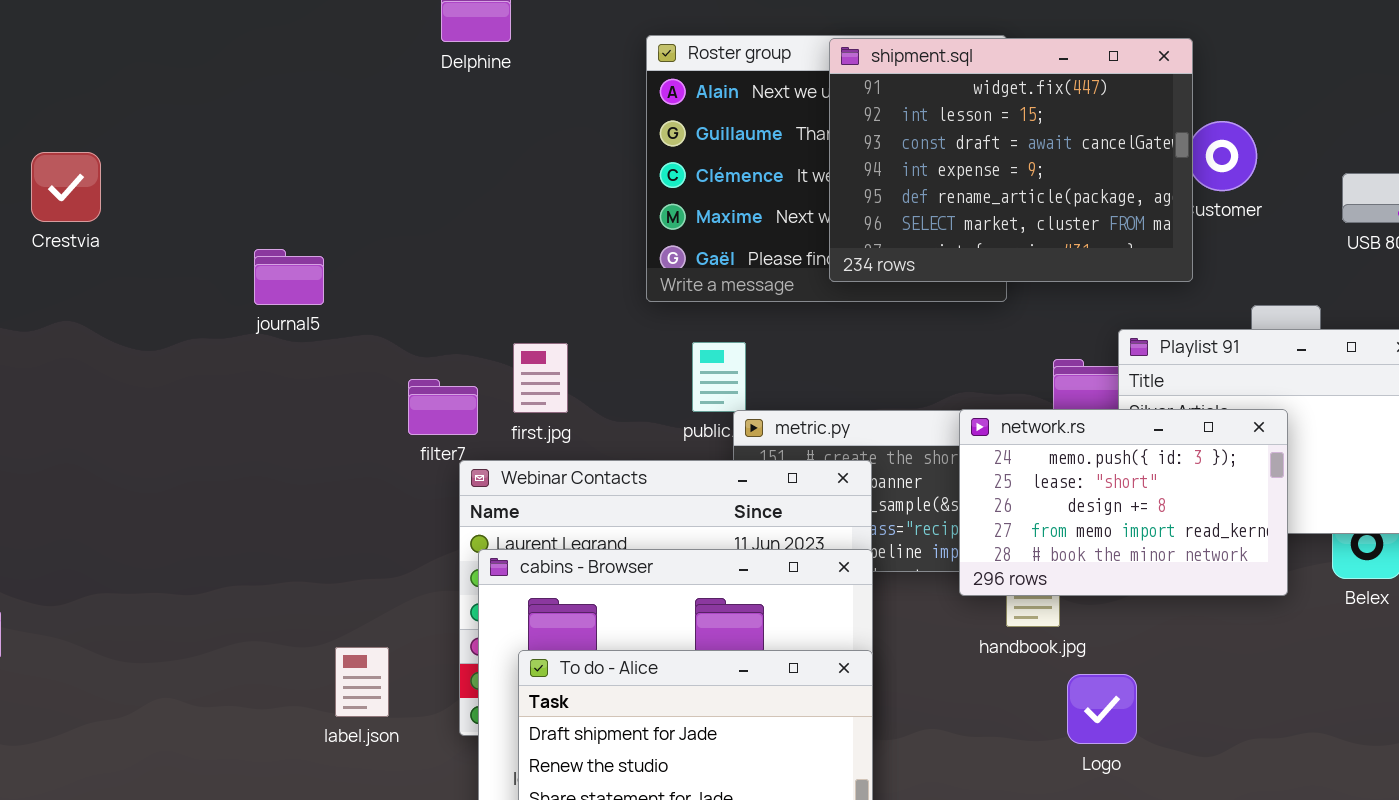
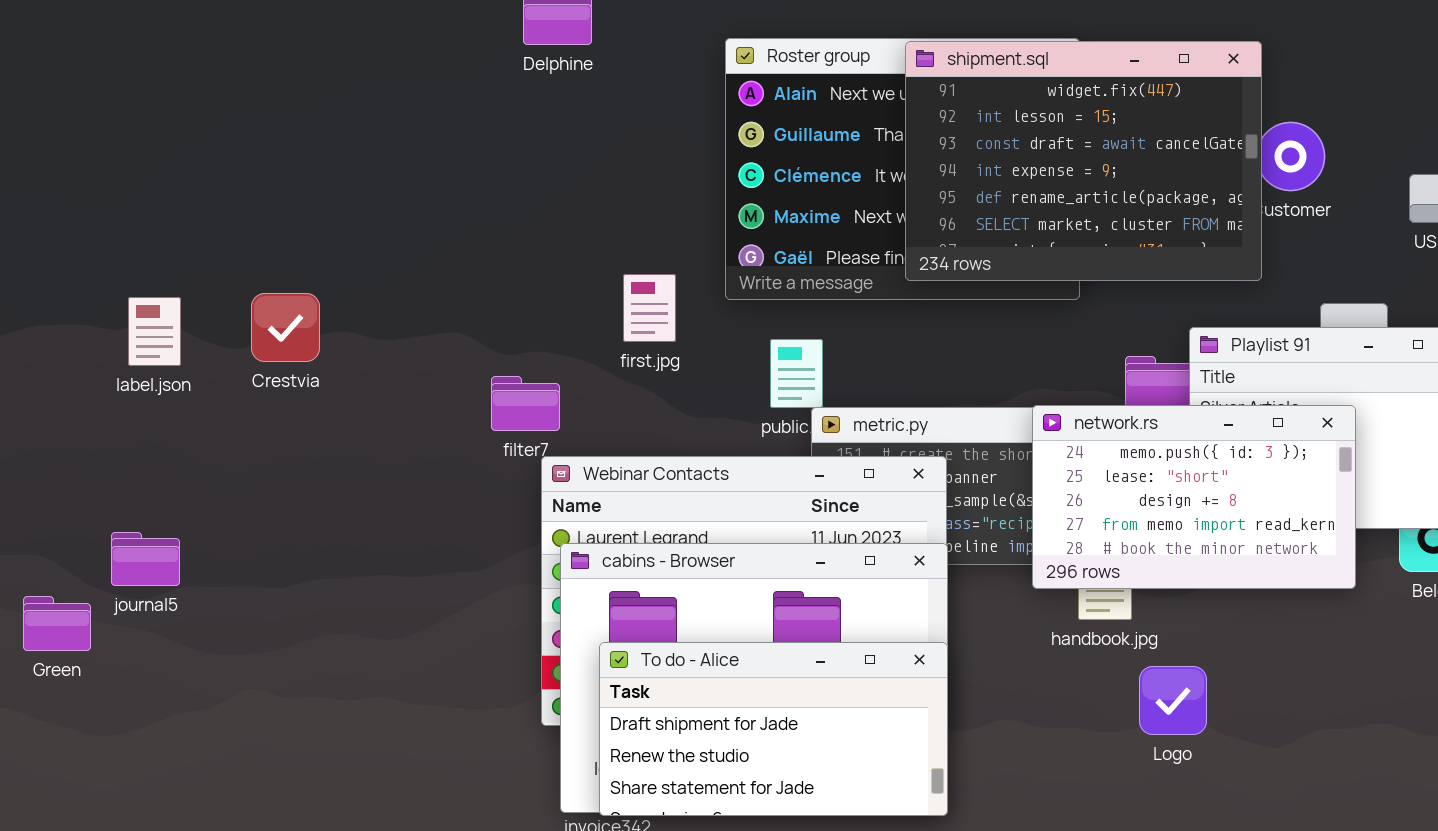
Crestvia: [31,152,101,222] -> [251,293,320,362], moved
journal5: [254,249,324,305] -> [111,532,180,586], moved
first.jpg: [513,343,568,413] -> [623,274,676,342], moved
label.json: [335,647,389,717] -> [128,297,181,366], moved

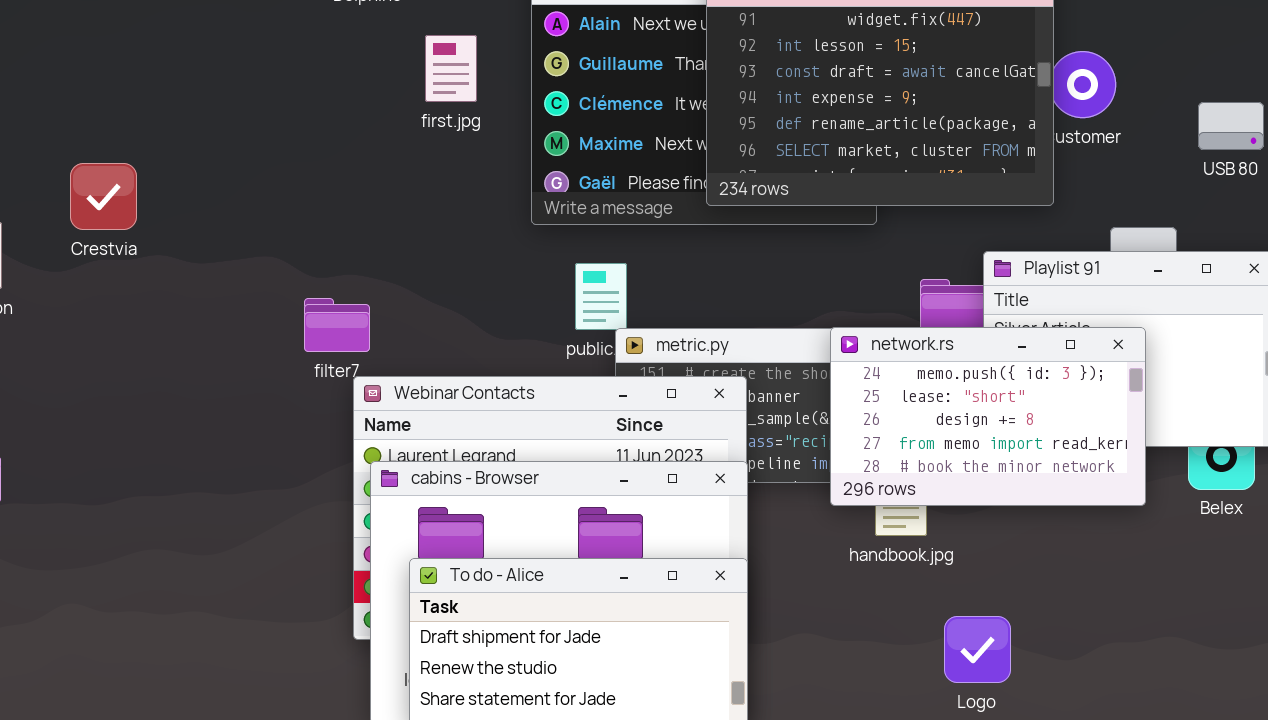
first.jpg: [623,274,676,342] -> [425,35,477,102], moved
Crestvia: [251,293,320,362] -> [70,163,137,230], moved
Logo: [1139,666,1207,735] -> [944,616,1011,683], moved

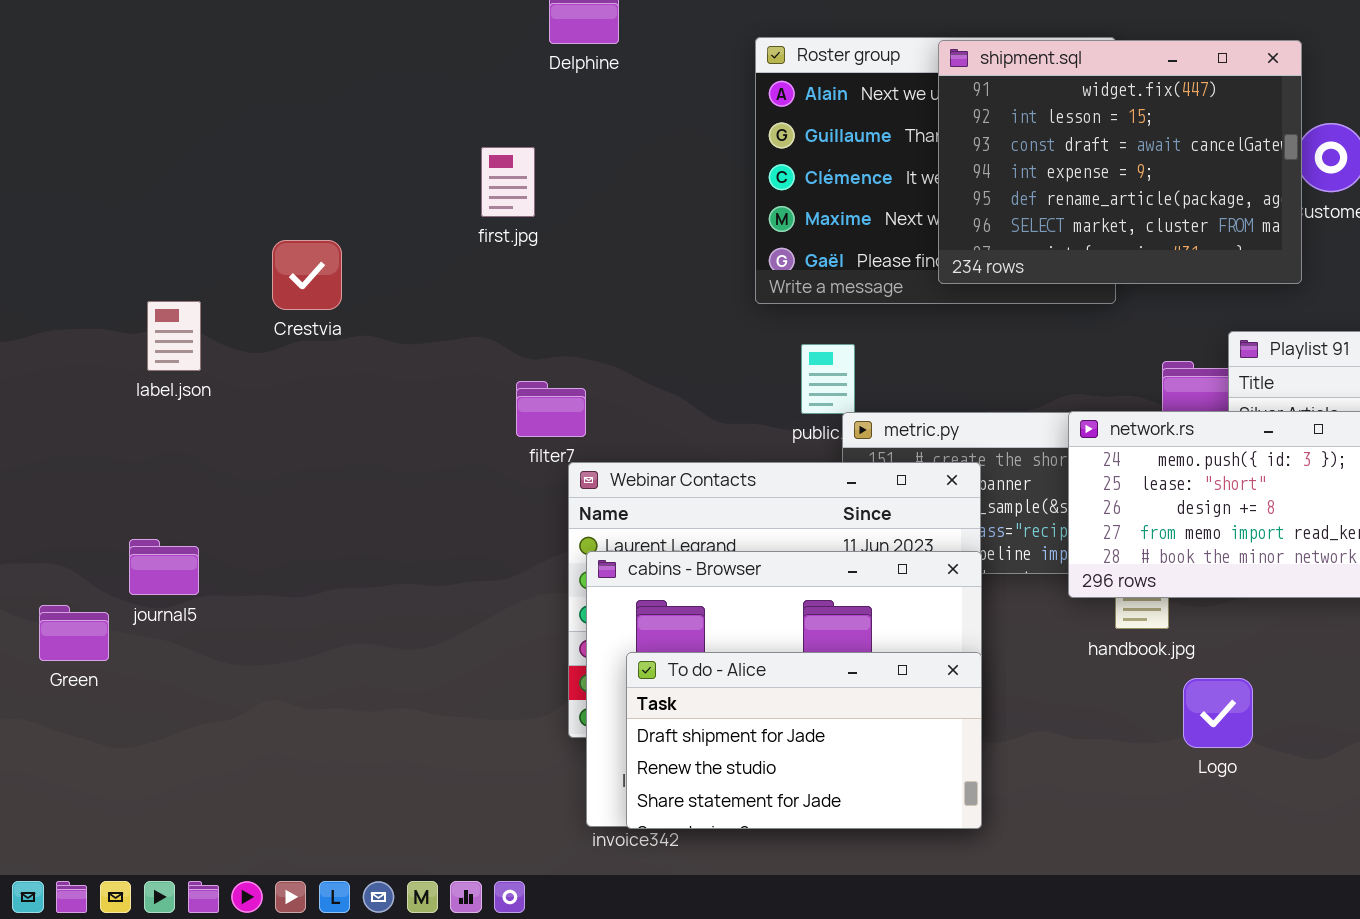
first.jpg: [425,35,477,102] -> [481,147,535,217], moved
Logo: [944,616,1011,683] -> [1183,678,1253,748], moved

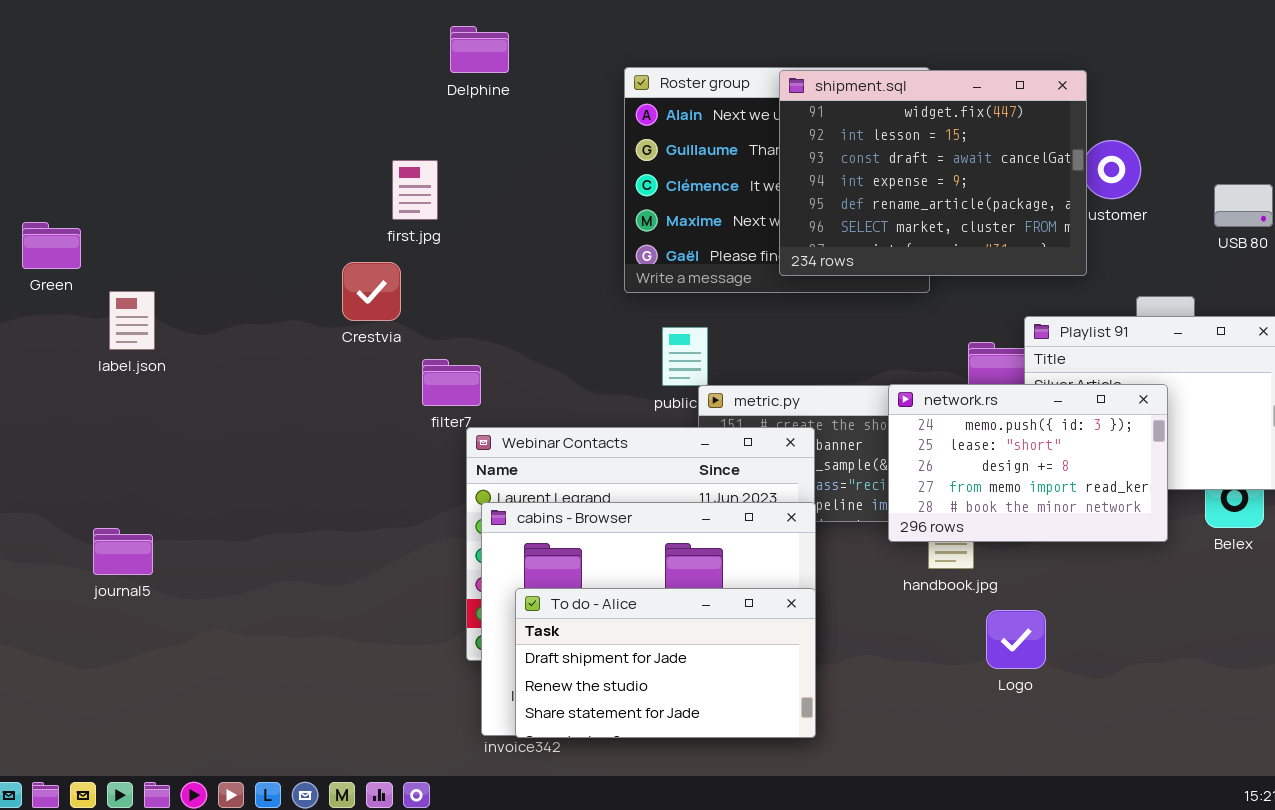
Crestvia: [272,240,342,310] -> [342,262,401,321], moved
journal5: [129,539,199,595] -> [93,528,153,575], moved
Green: [39,605,109,661] -> [22,222,81,269], moved

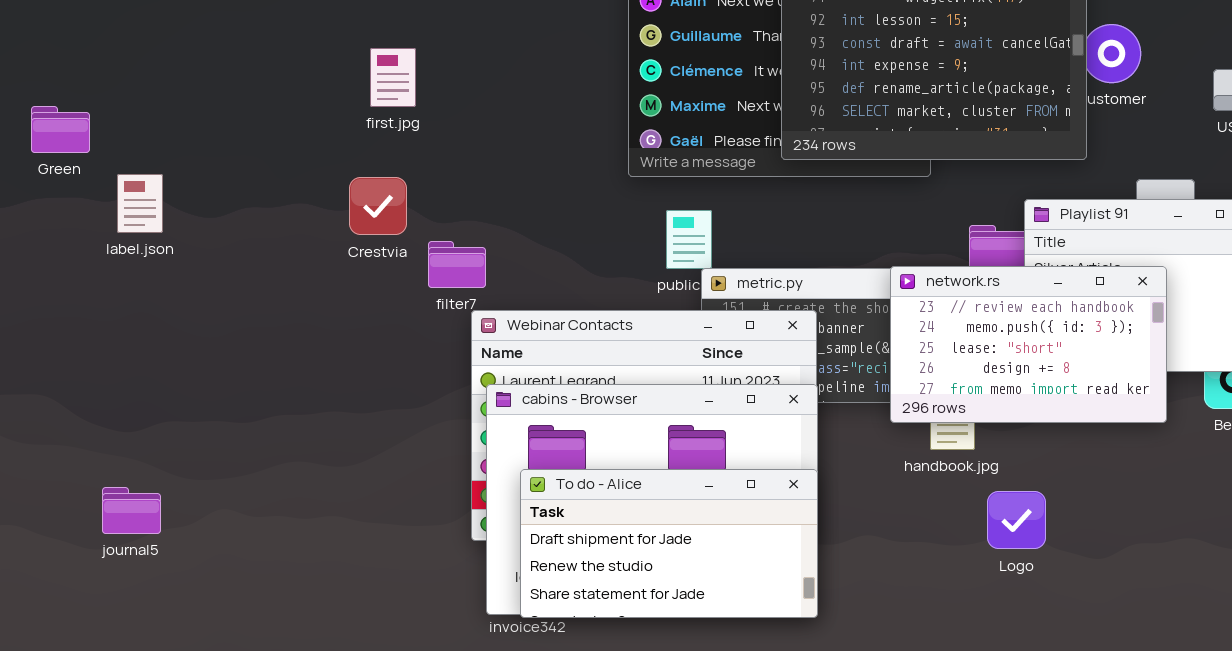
first.jpg: [392,160,438,220] -> [370,48,416,107], moved
Crestvia: [342,262,401,321] -> [349,177,407,235], moved
network.rs: [888,384,1168,542] -> [890,266,1167,423], scrolled up 1 row
journal5: [93,528,153,575] -> [102,487,161,534], moved

